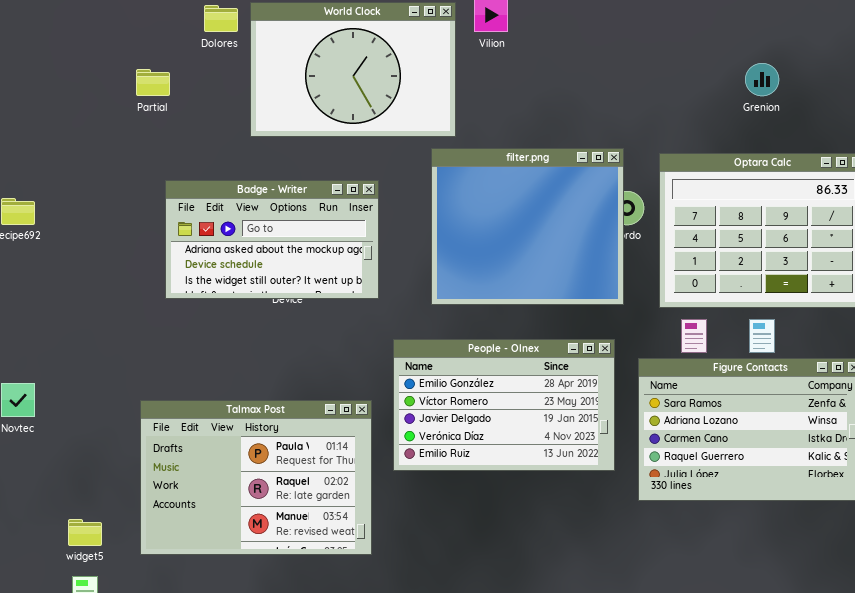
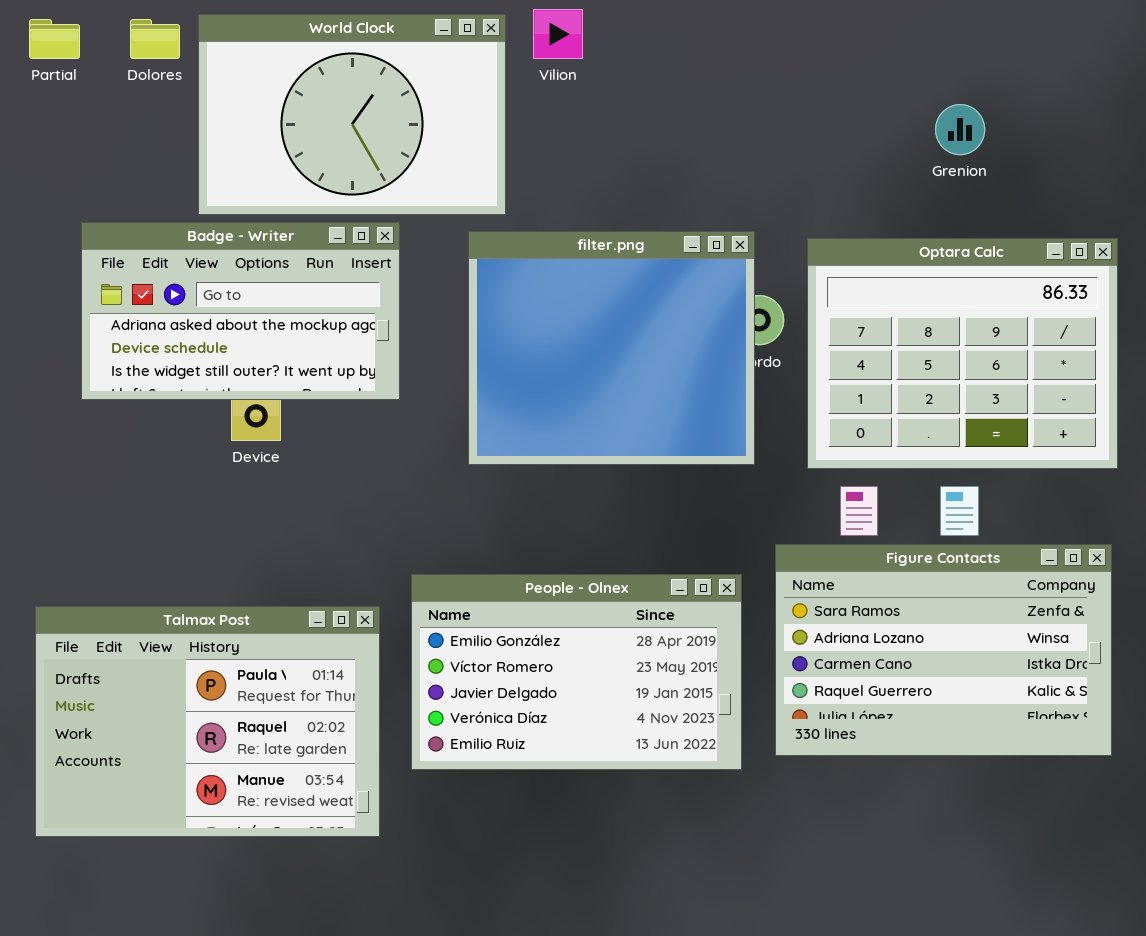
Partial: [136,69,170,96] -> [29,19,80,59], moved
Badge - Writer: [165,180,379,299] -> [81,222,400,400], moved
People - Olnex: [393,339,615,471] -> [411,574,742,770], moved

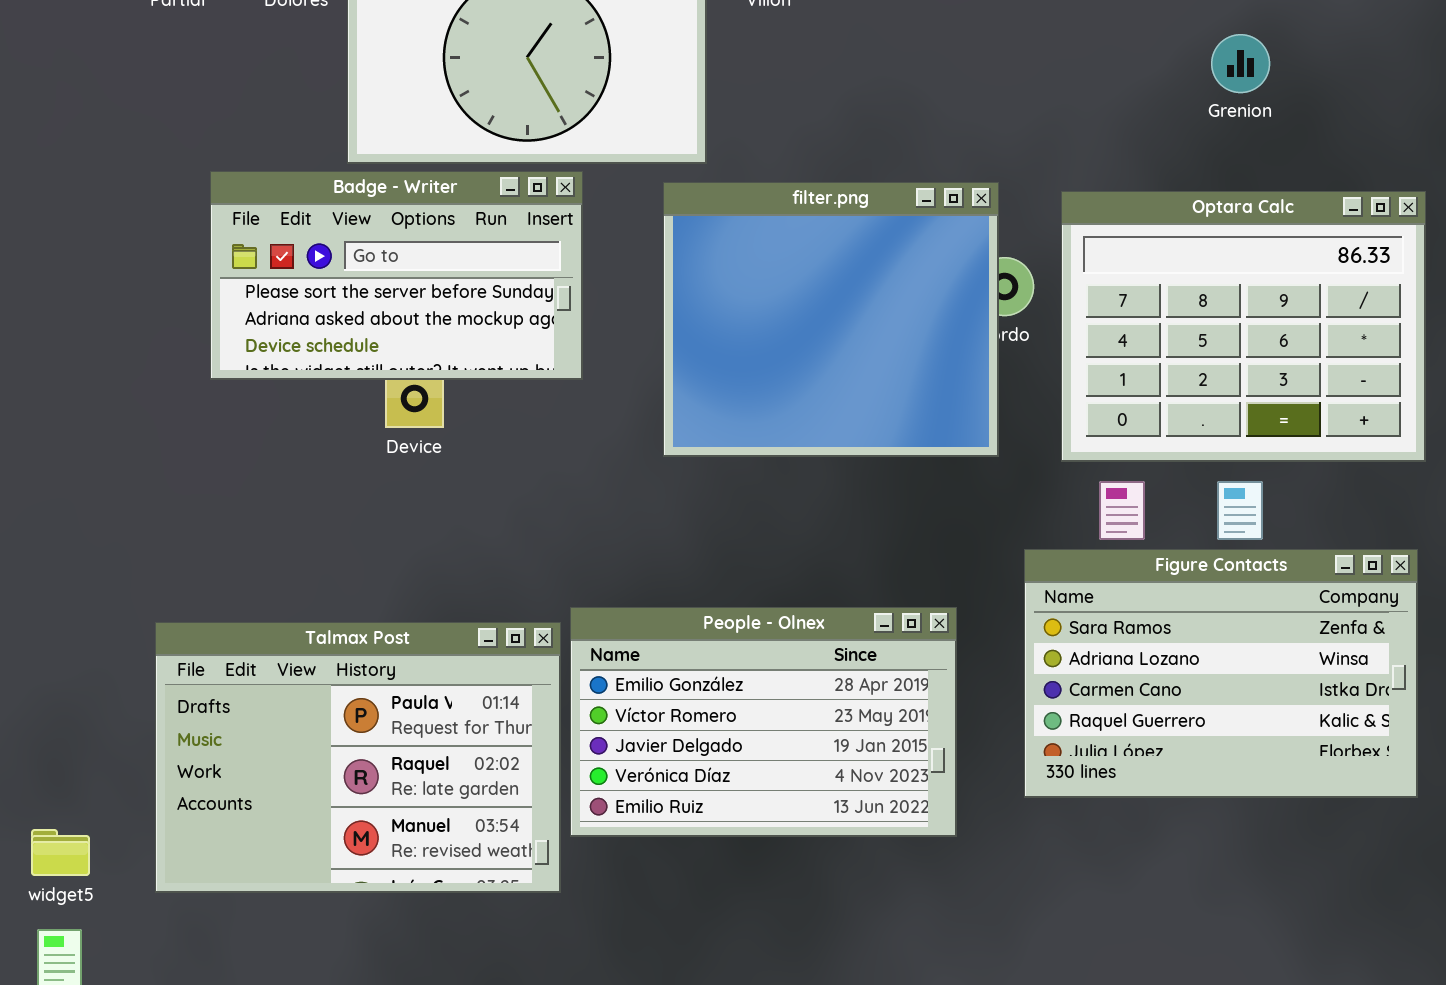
Badge - Writer: [81,222,400,400] -> [210,171,583,380], scrolled up 1 row
People - Olnex: [411,574,742,770] -> [570,607,957,837], moved

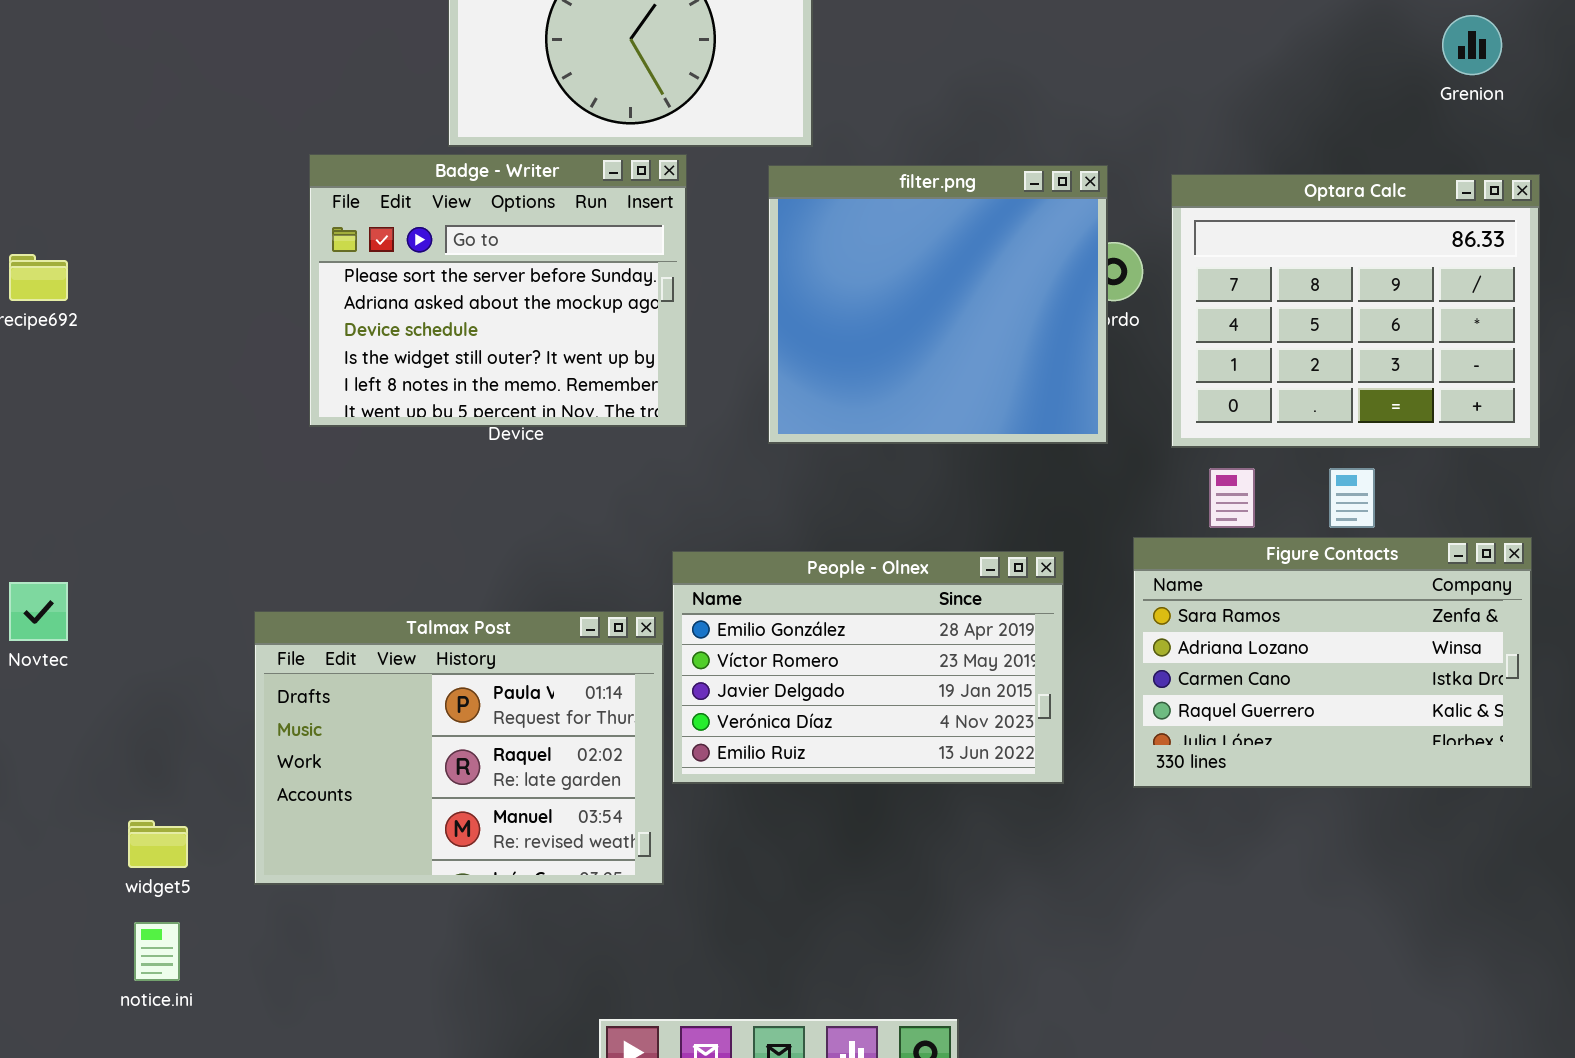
Grenion: [1211,34,1270,93] -> [1442,15,1502,75], moved
Badge - Writer: [210,171,583,380] -> [309,154,687,427], resized
People - Olnex: [570,607,957,837] -> [672,551,1064,784], moved

